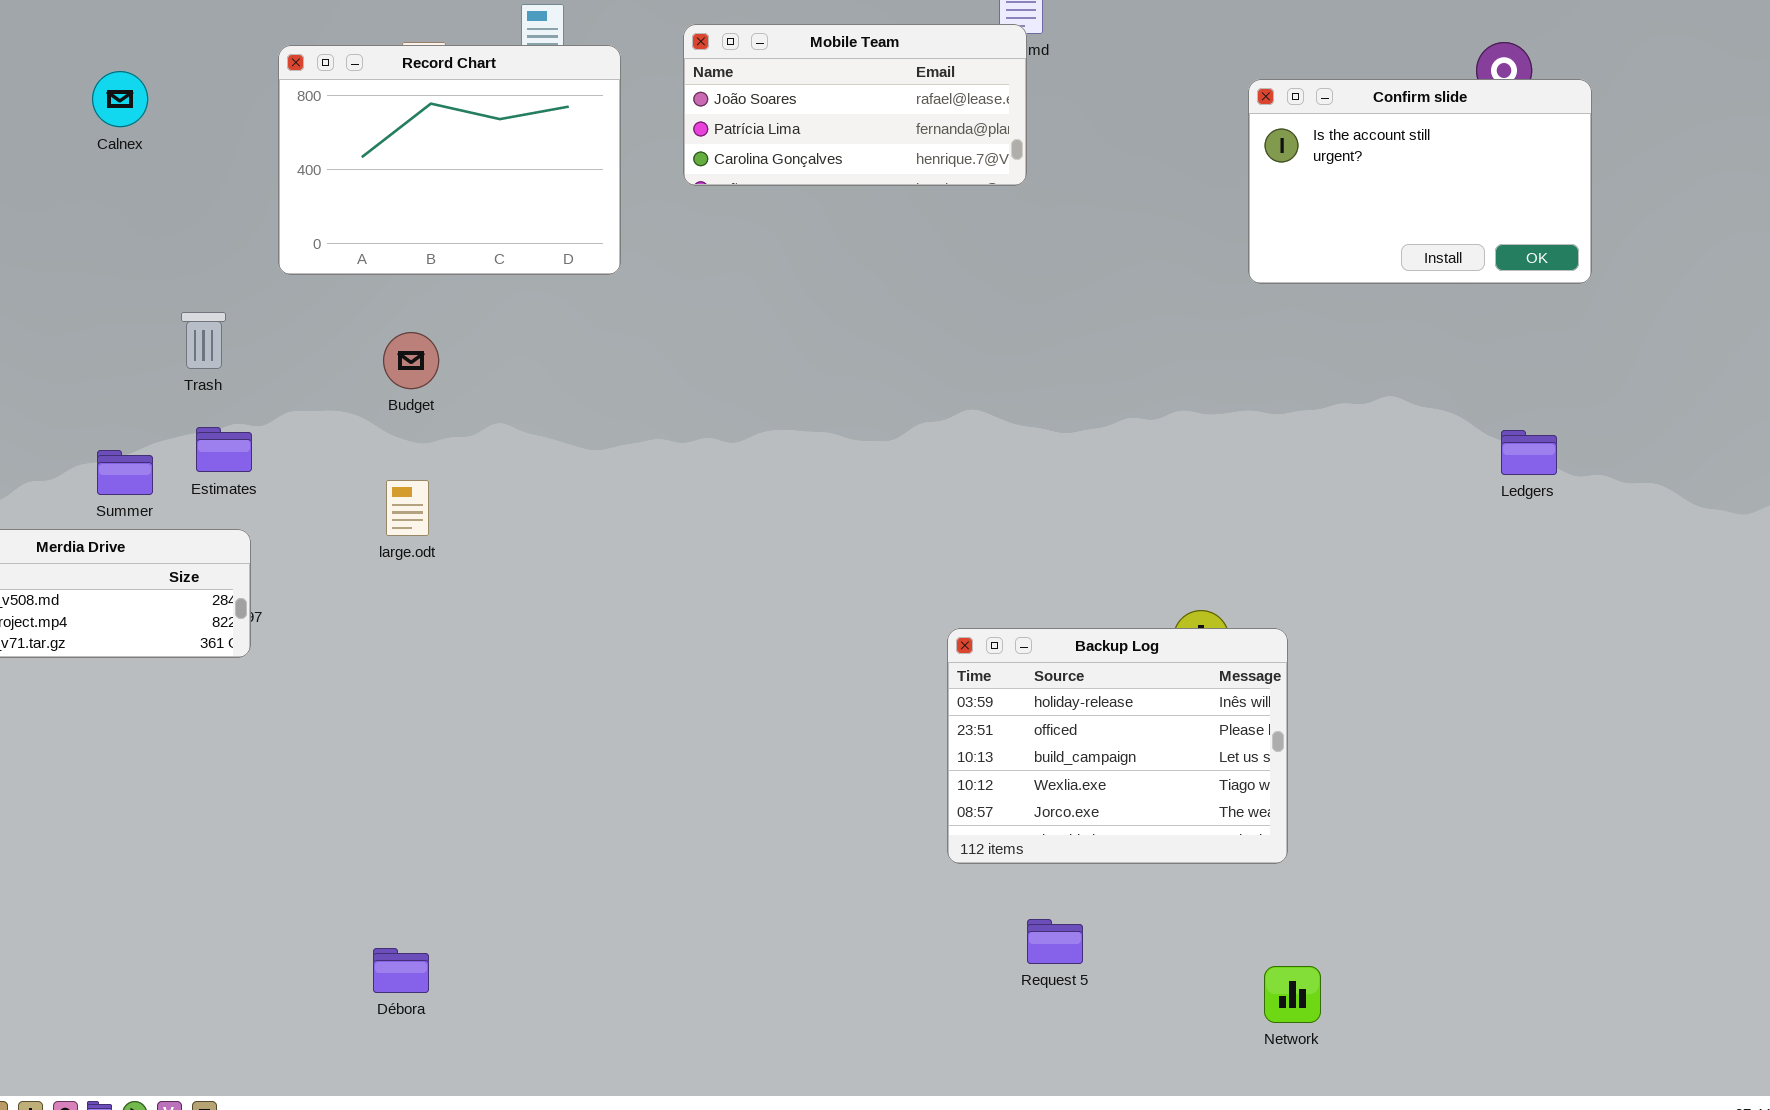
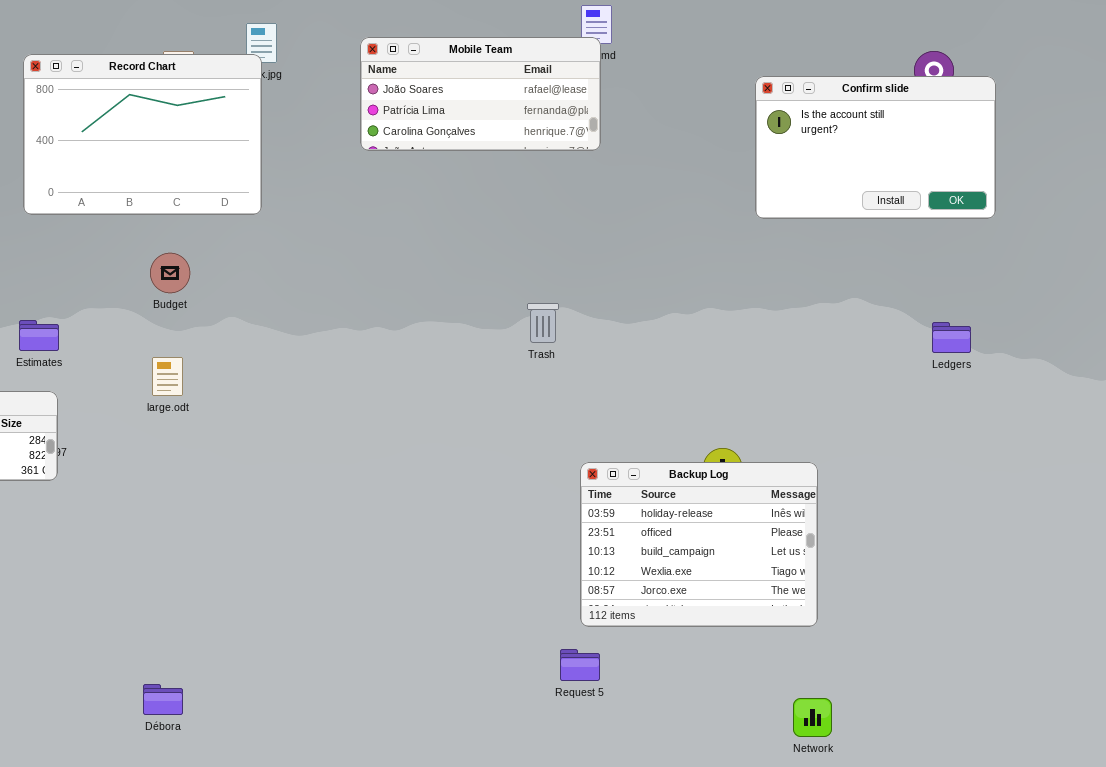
Record Chart: [278,45,621,275] -> [23,54,262,215], moved
Trash: [181,312,226,369] -> [527,303,559,343], moved
Backup Log: [947,628,1288,864] -> [580,462,818,627], moved
Request 5: [1027,919,1083,964] -> [560,649,600,681], moved
Network: [1264,966,1321,1023] -> [793,698,832,737], moved

